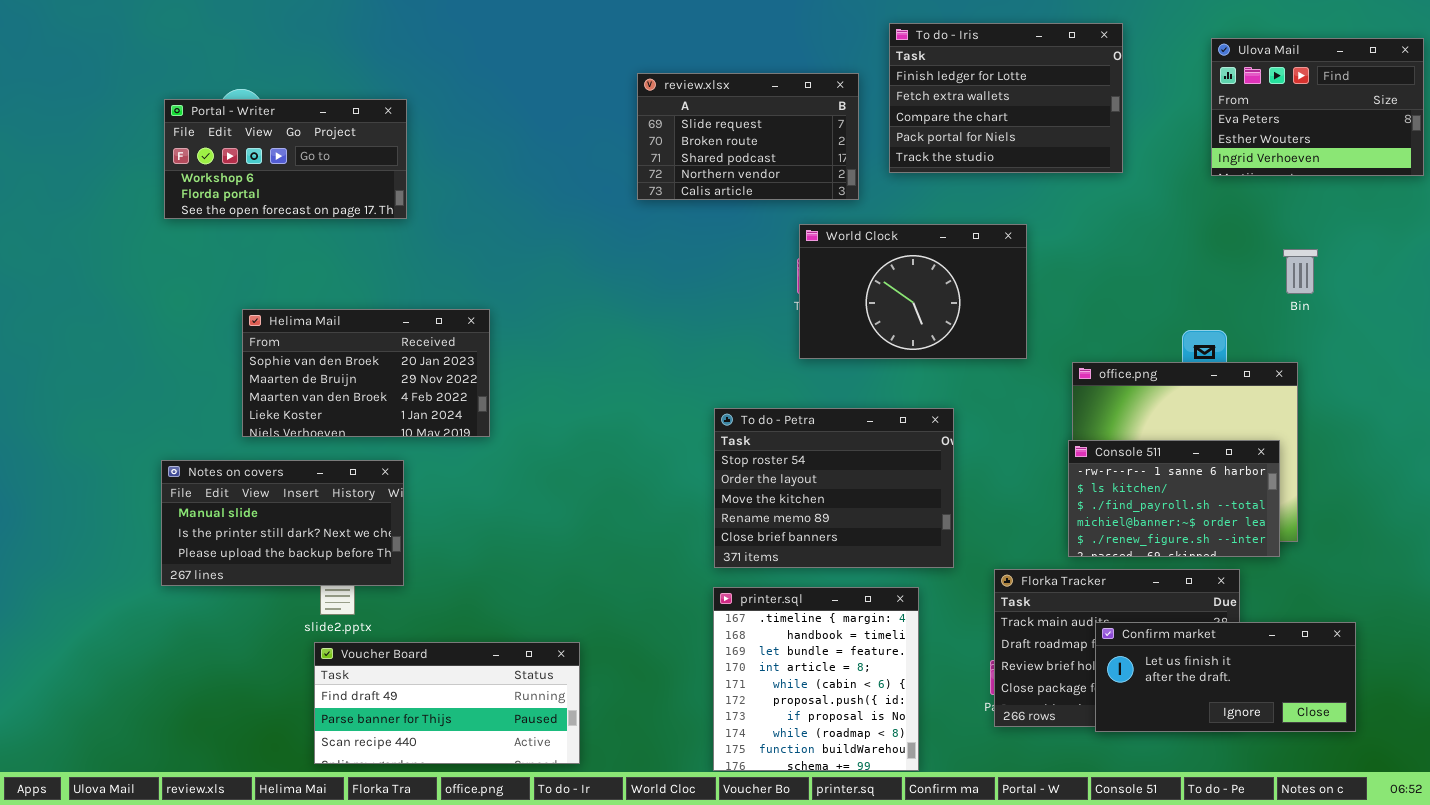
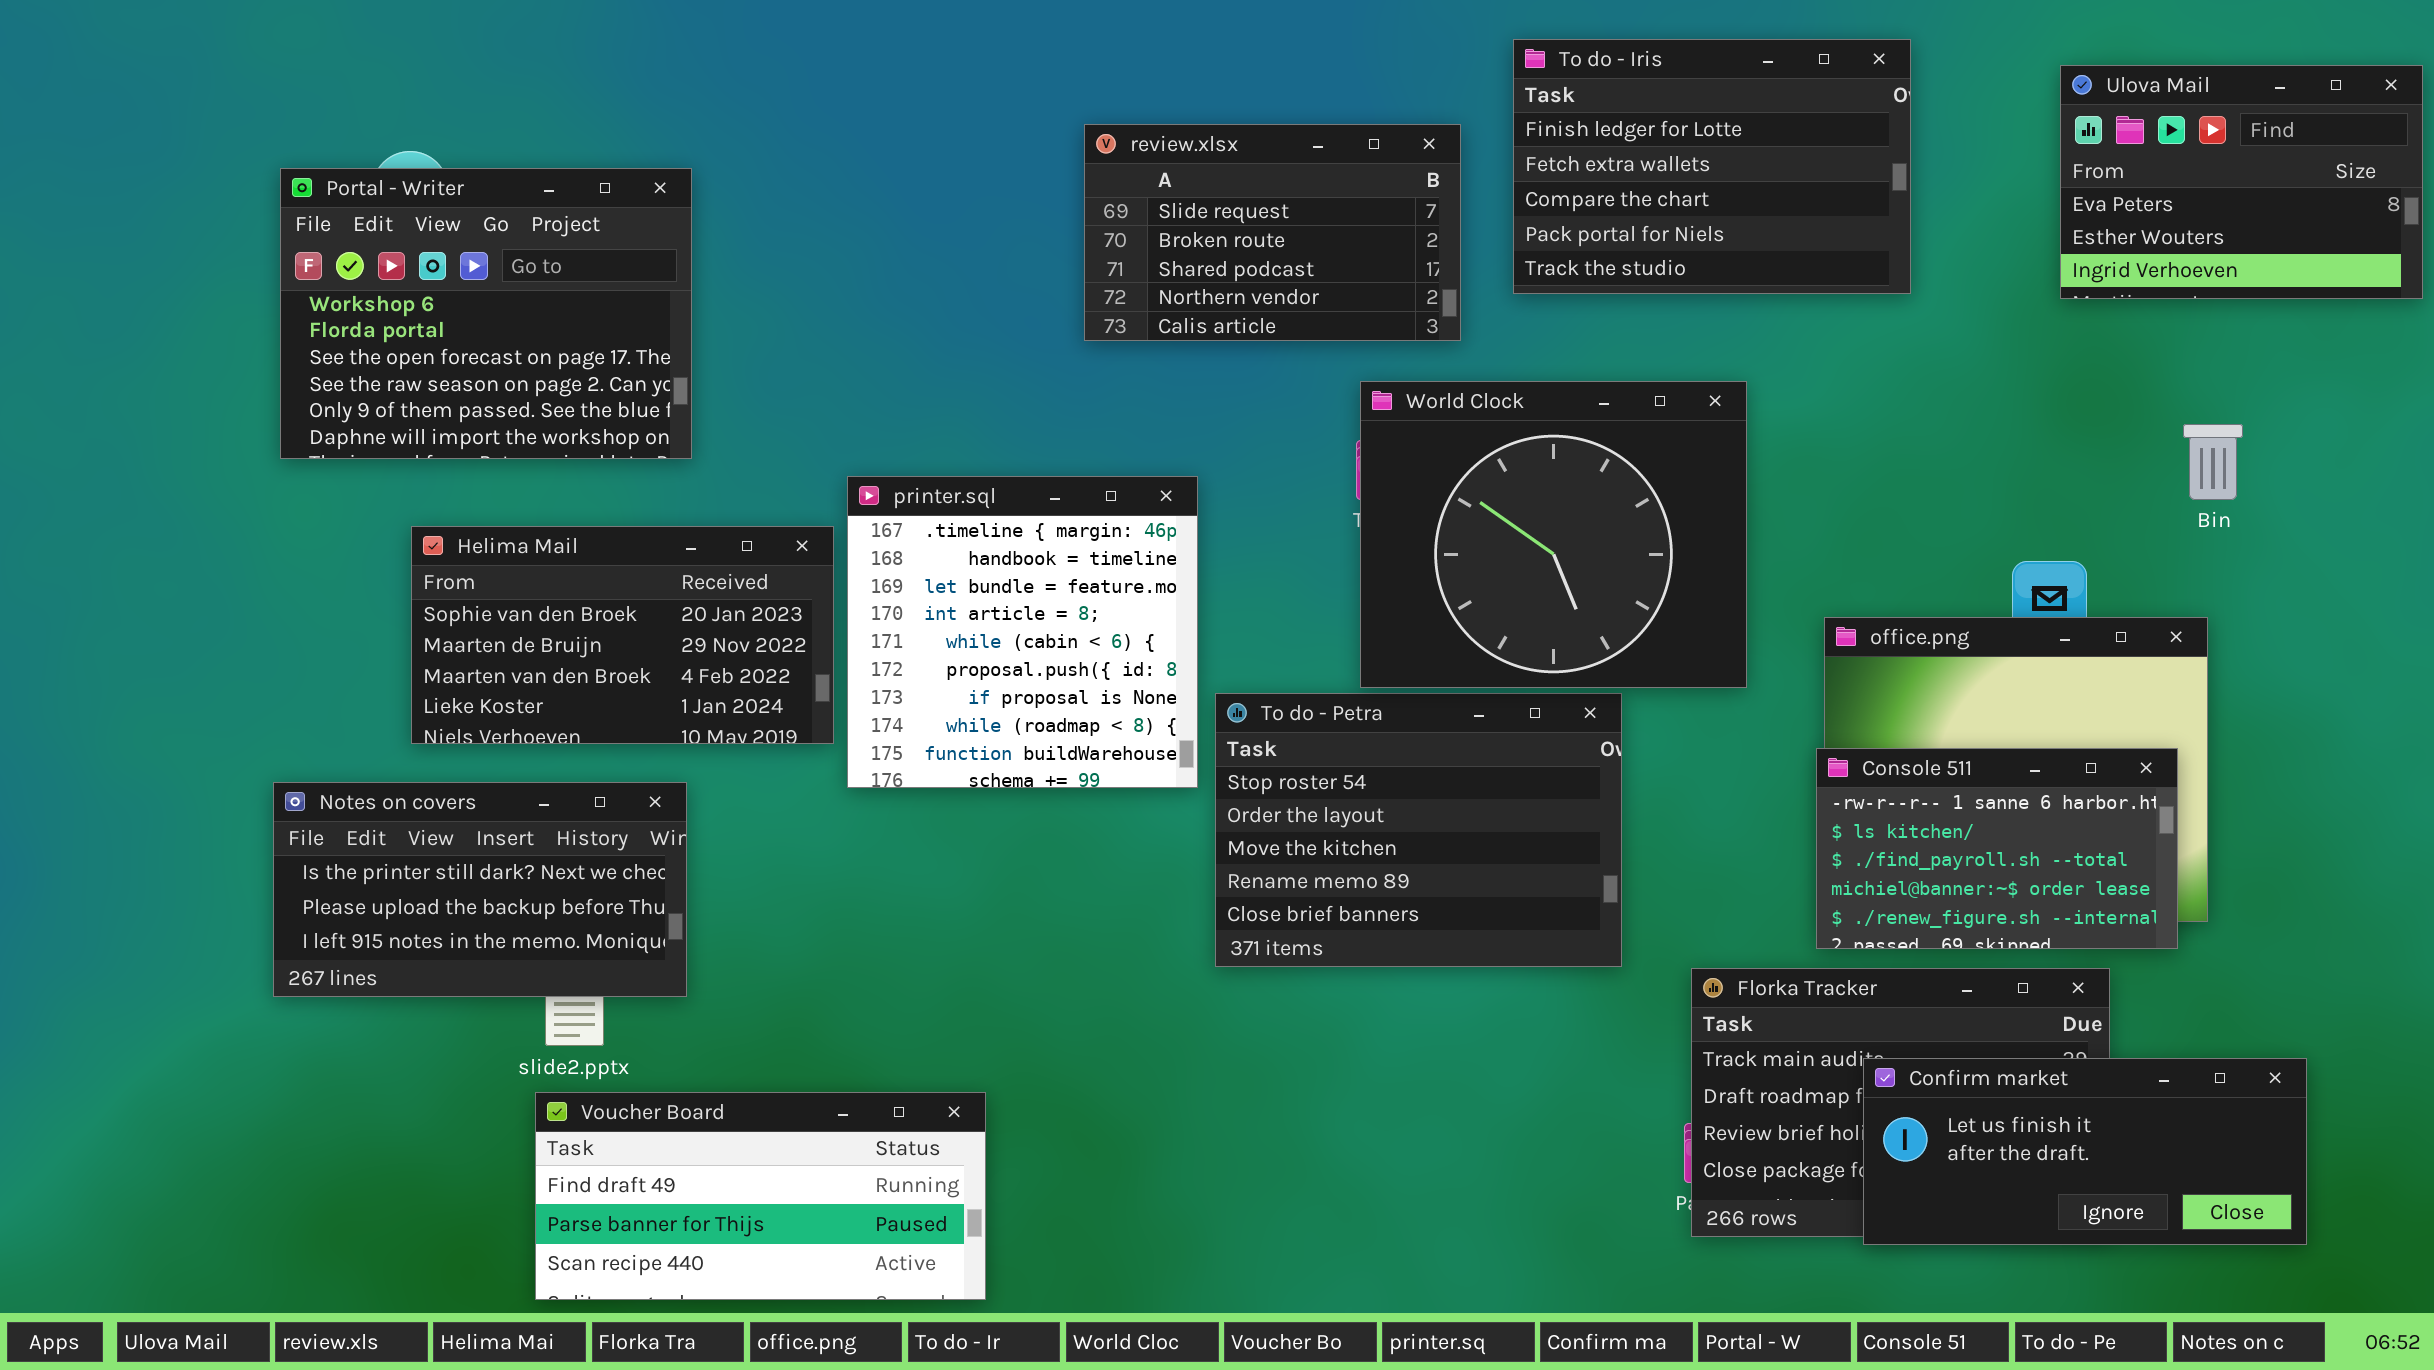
Portal - Writer: [164,99,407,219] -> [280,168,692,459], resized
World Clock: [799,224,1027,359] -> [1360,381,1747,688], resized
Notes on covers: [161,460,404,586] -> [273,782,687,997], scrolled down 1 row
printer.sql: [713,587,919,771] -> [847,476,1198,788], moved

